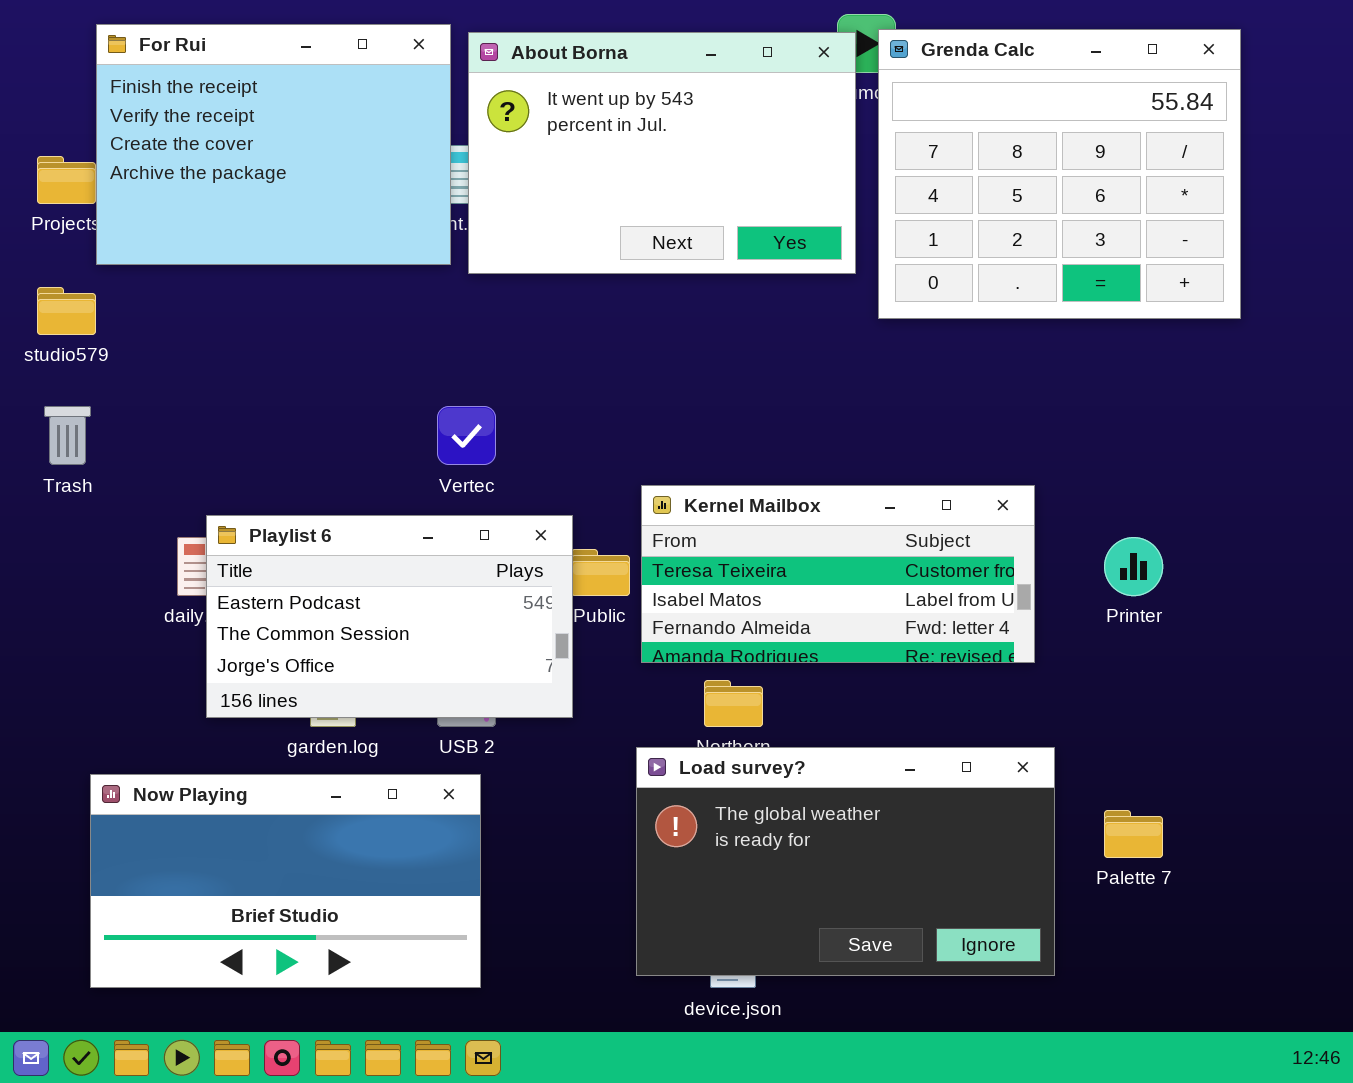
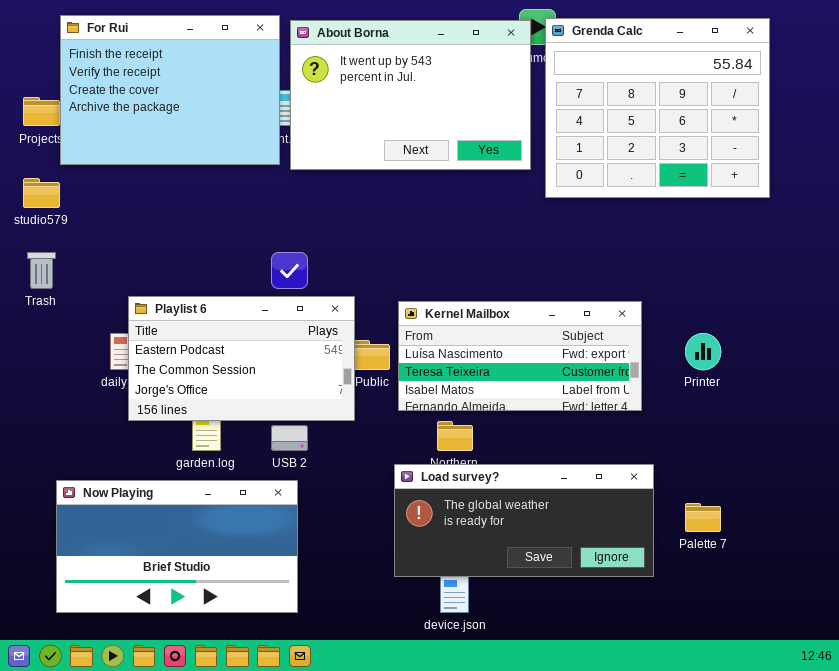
Kernel Mailbox: [641,485,1035,663] -> [398,301,642,411], scrolled up 1 row
Playlist 6: [206,515,573,718] -> [128,296,355,421], moved
Load survey?: [636,747,1055,976] -> [394,464,654,577], resized

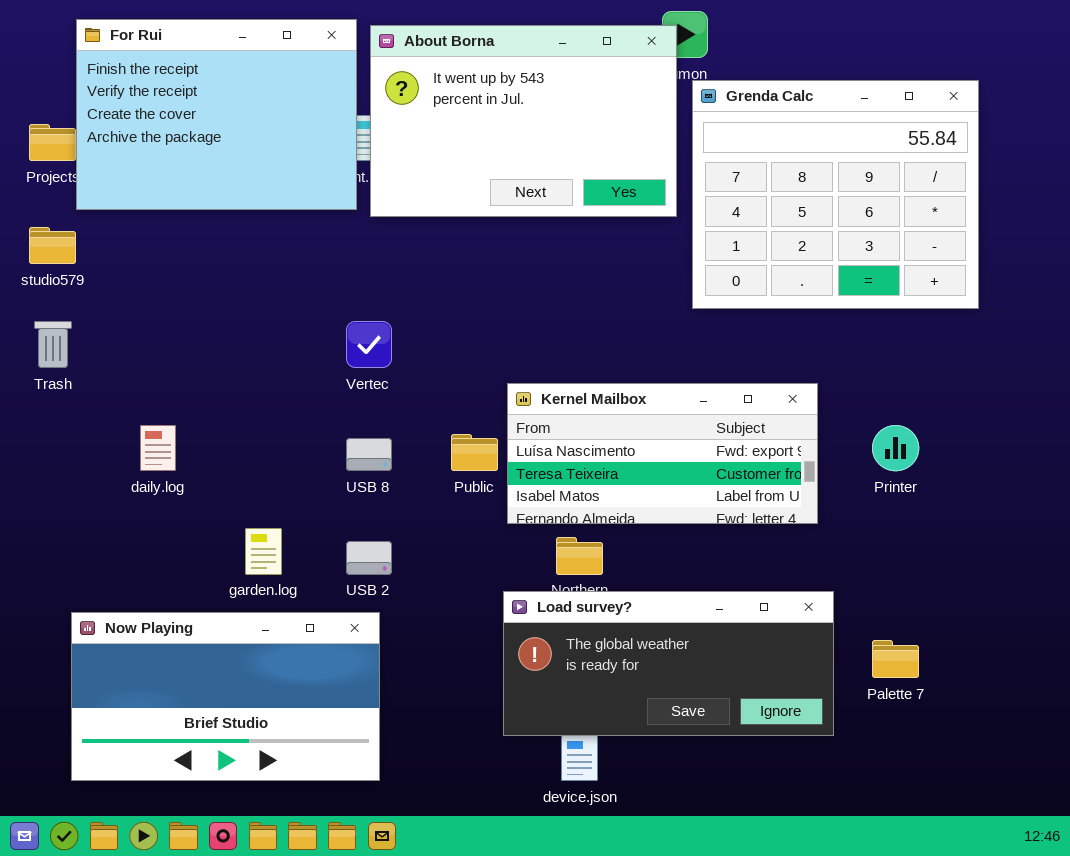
Grenda Calc: [545,18,770,198] -> [692,80,979,309], moved
Playlist 6: [128,296,355,421] -> none, closed

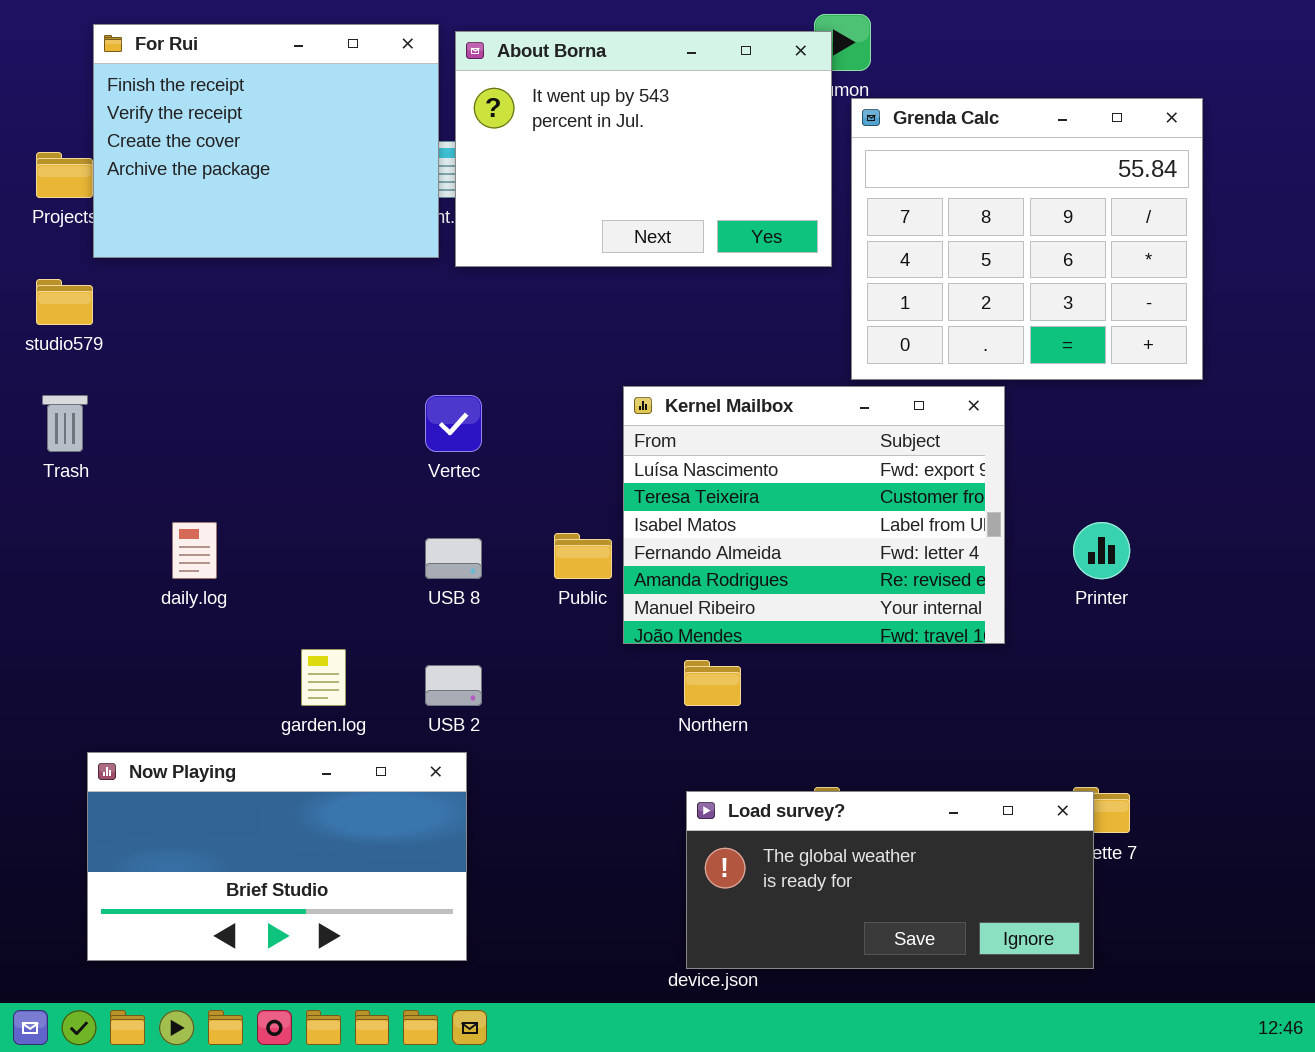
Kernel Mailbox: [507,383,818,524] -> [623,386,1005,644], resized
Load survey?: [503,591,834,736] -> [686,791,1094,969], moved

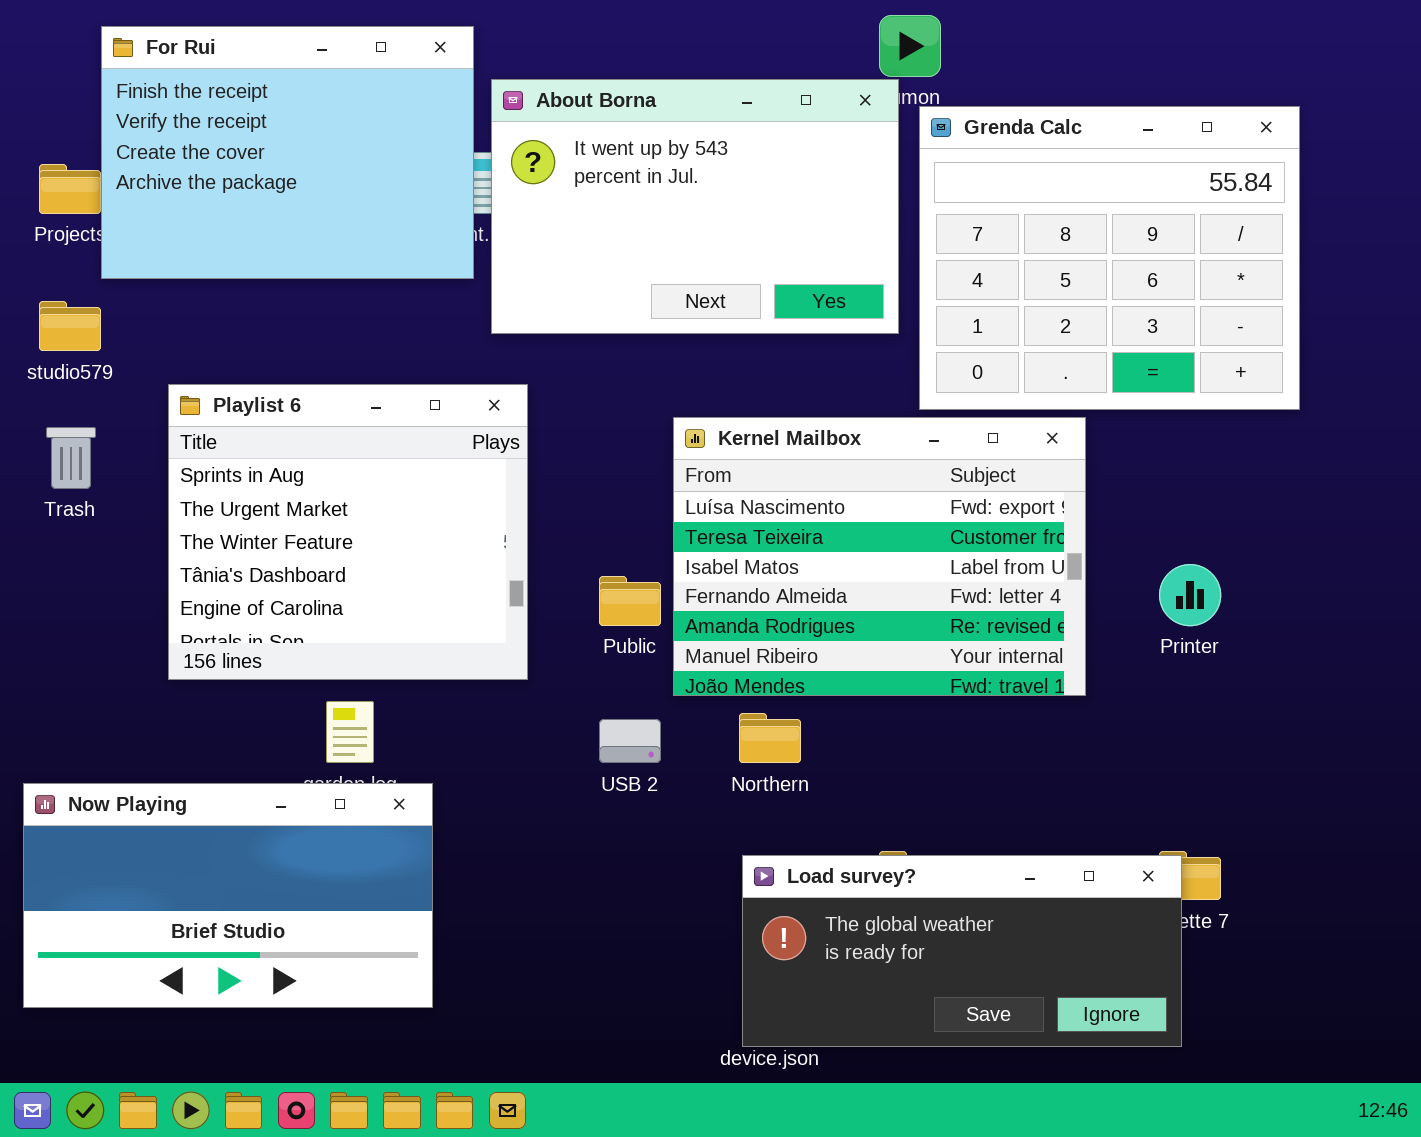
About Borna: [455,31,832,267] -> [491,79,899,334], moved
Playlist 6: none -> [168,384,528,680], opened
USB 2: [425,665,482,706] -> [599,719,661,763], moved
Now Playing: [87,752,467,961] -> [23,783,433,1008], moved

